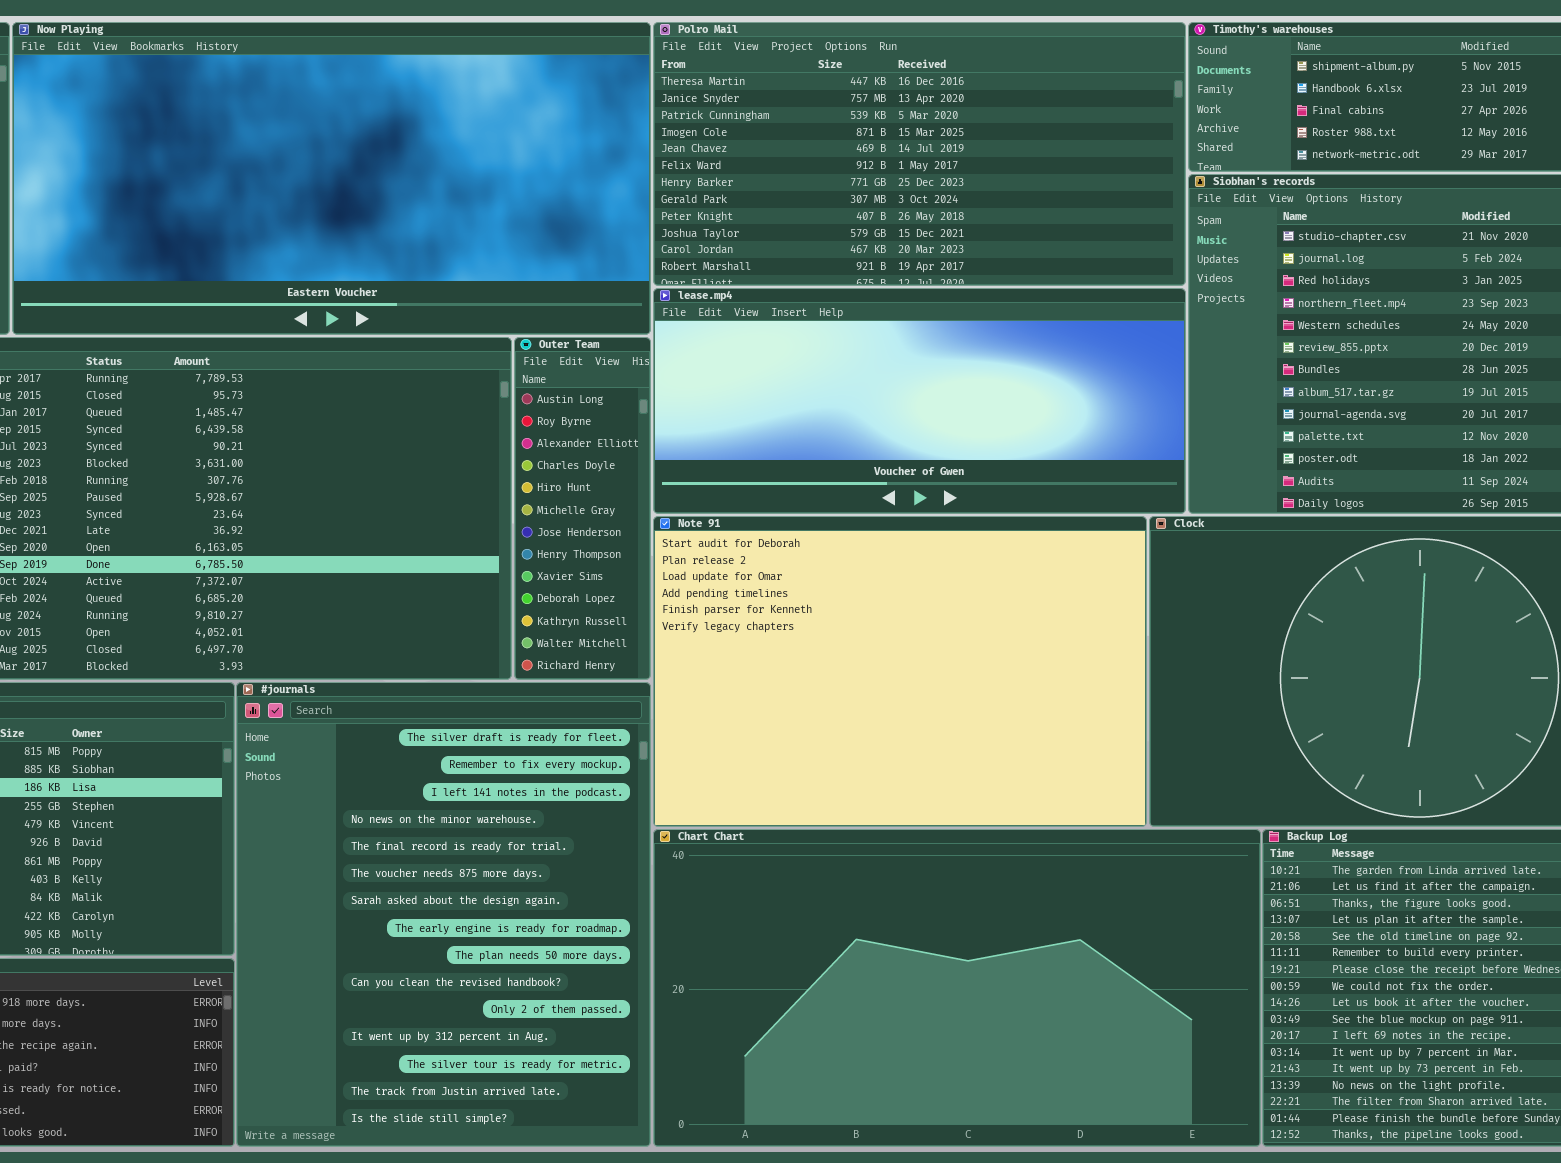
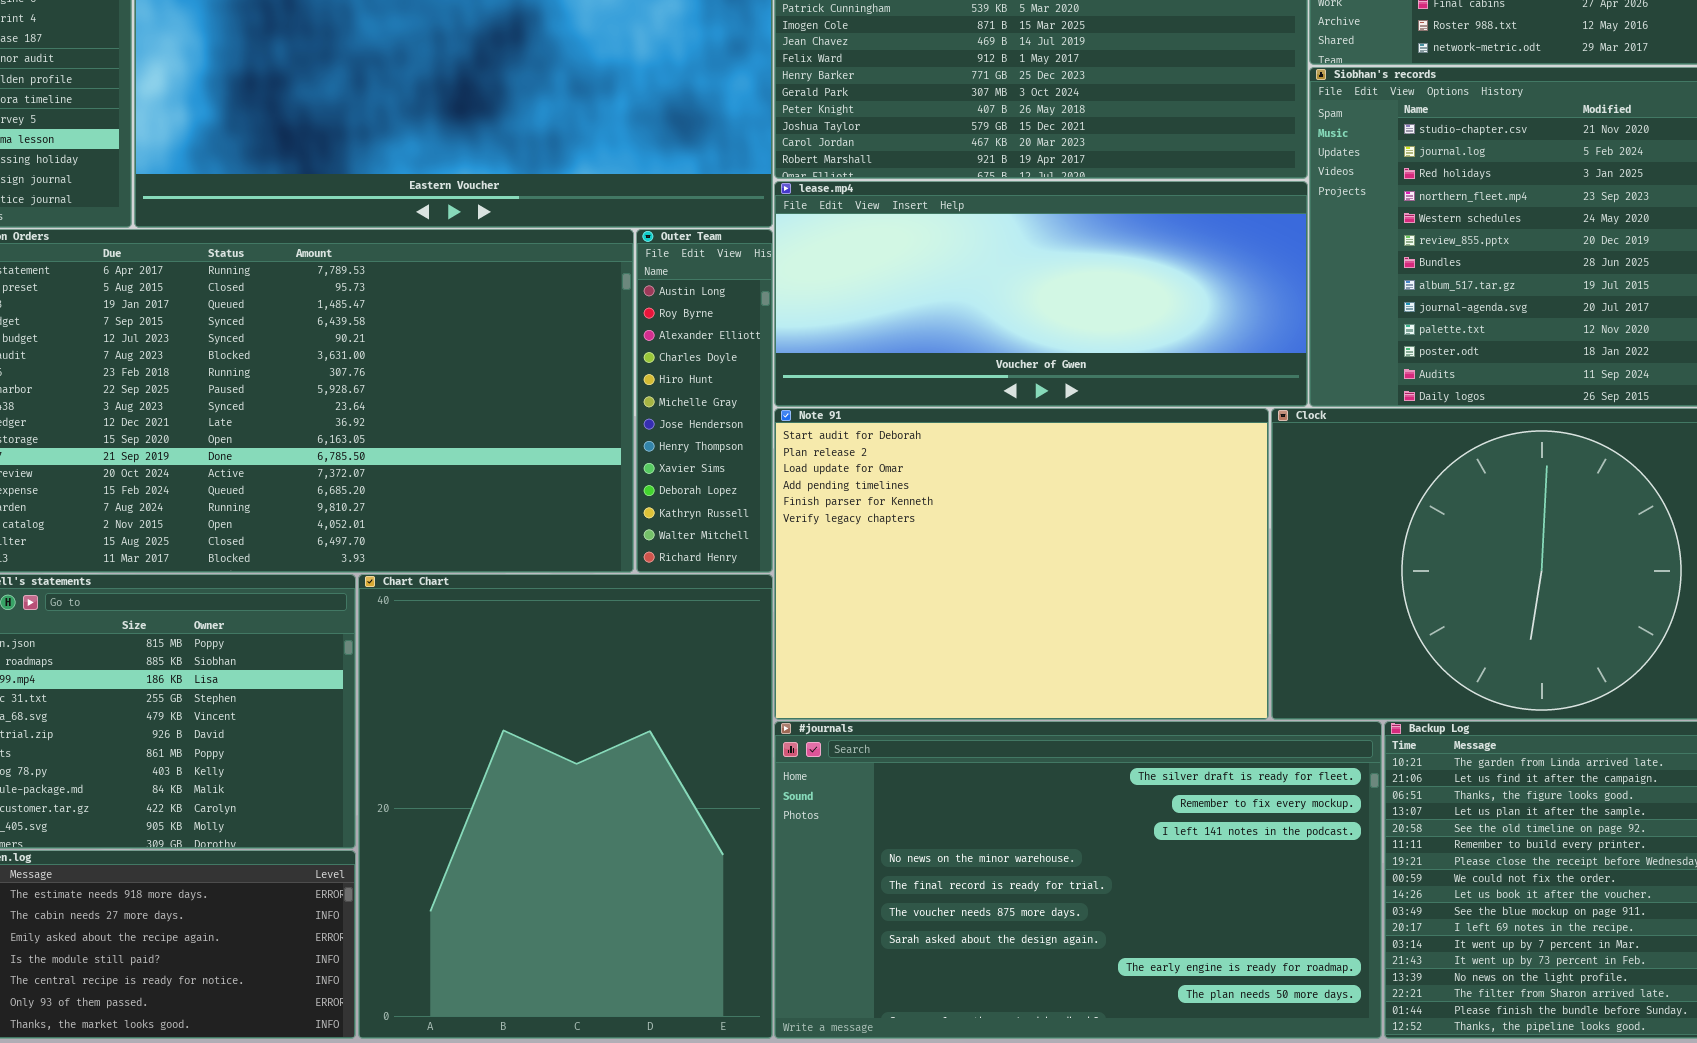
#journals: [236,682,651,1147] -> [774,721,1382,1039], moved, resized
Chart Chart: [653,829,1261,1147] -> [358,574,773,1039], moved, resized

